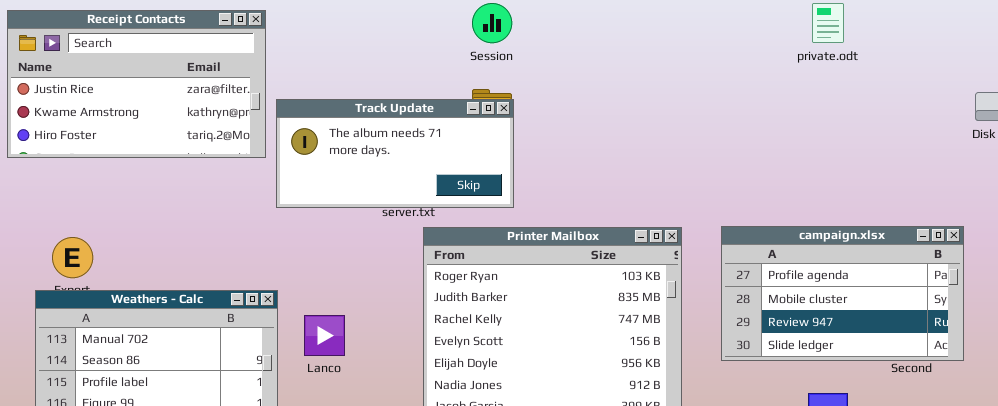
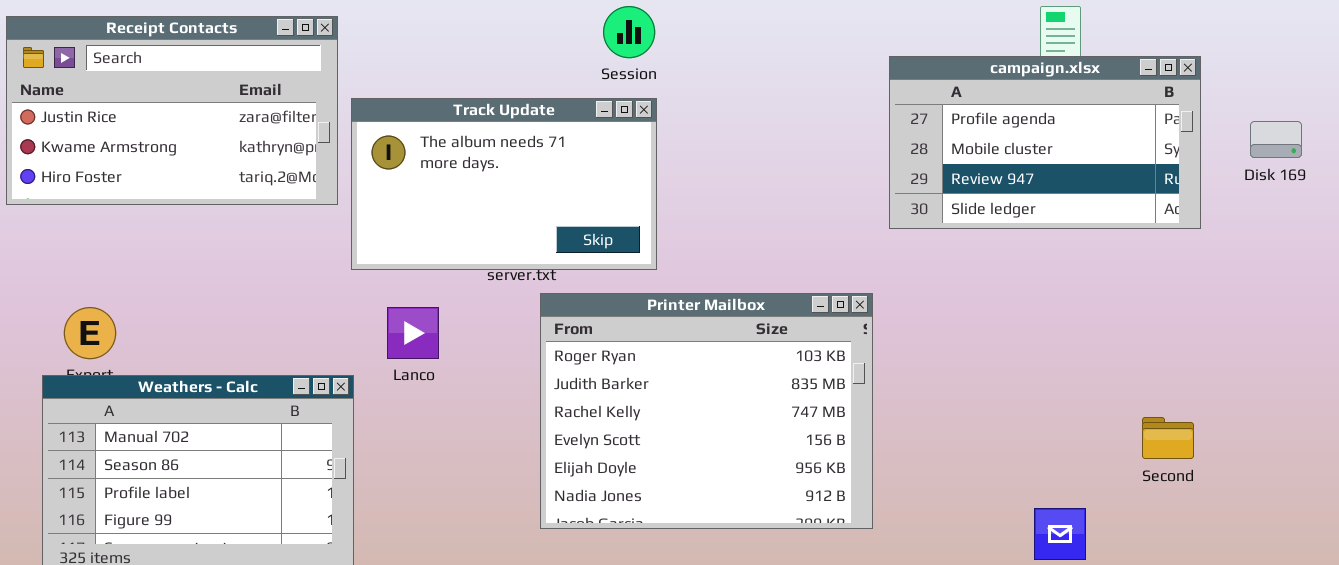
Track Update: [276,99,514,208] -> [351,98,657,270], resized
campaign.xlsx: [721,226,964,361] -> [889,56,1201,229], moved
Lanco: [304,315,345,356] -> [387,307,439,359], moved

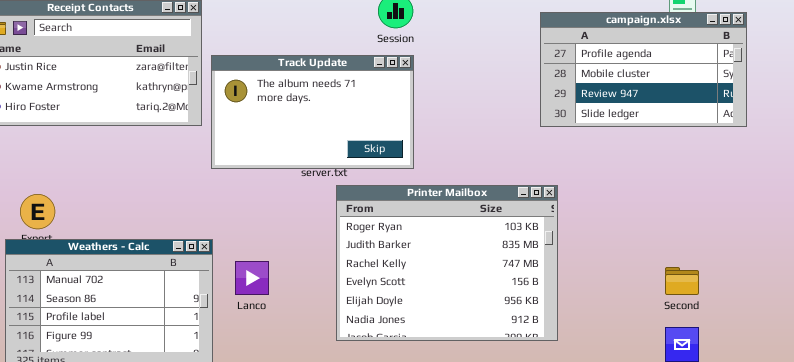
campaign.xlsx: [889,56,1201,229] -> [540,12,747,127], moved
Lanco: [387,307,439,359] -> [235,261,269,295], moved
Second: [1142,417,1194,459] -> [665,267,699,295], moved

